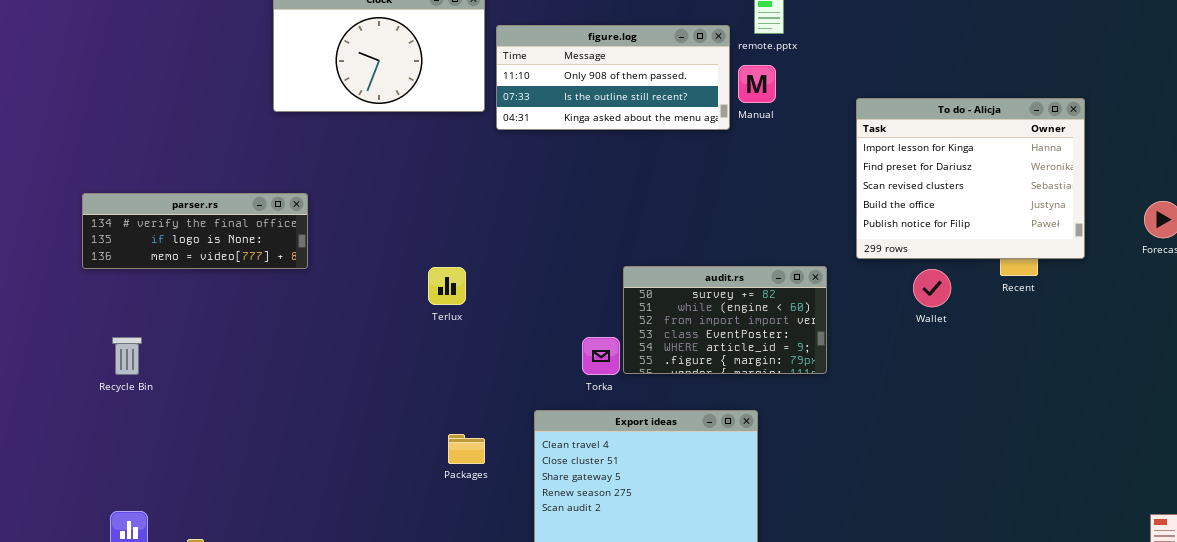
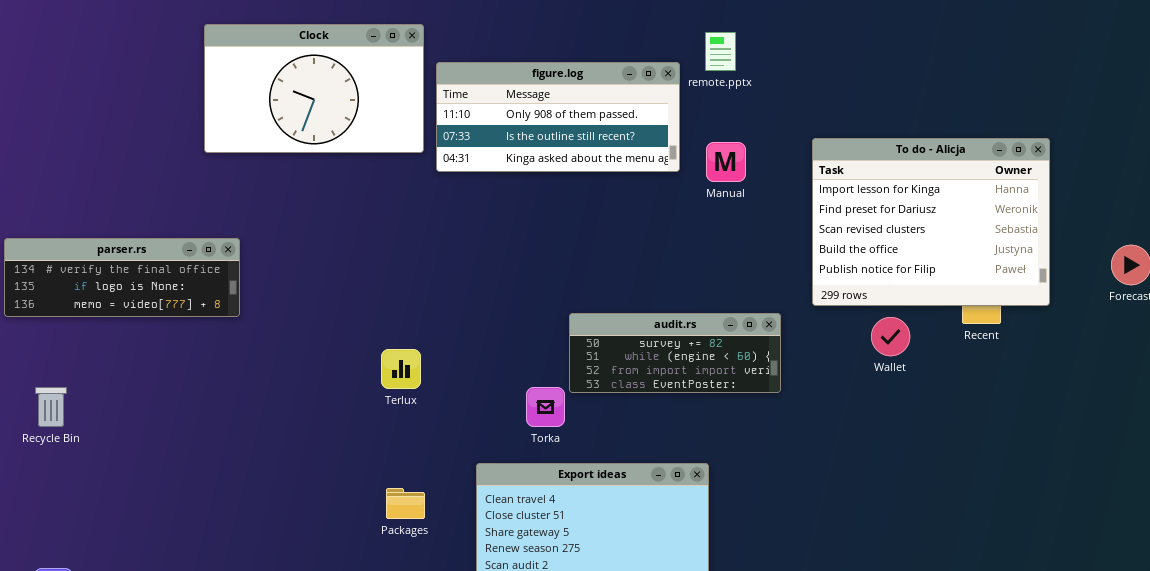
Manual: [738,65,776,103] -> [706,142,746,182], moved
audit.rs: [623,266,827,374] -> [569,313,781,393], resized
Terlux: [428,267,466,305] -> [381,349,421,389], moved

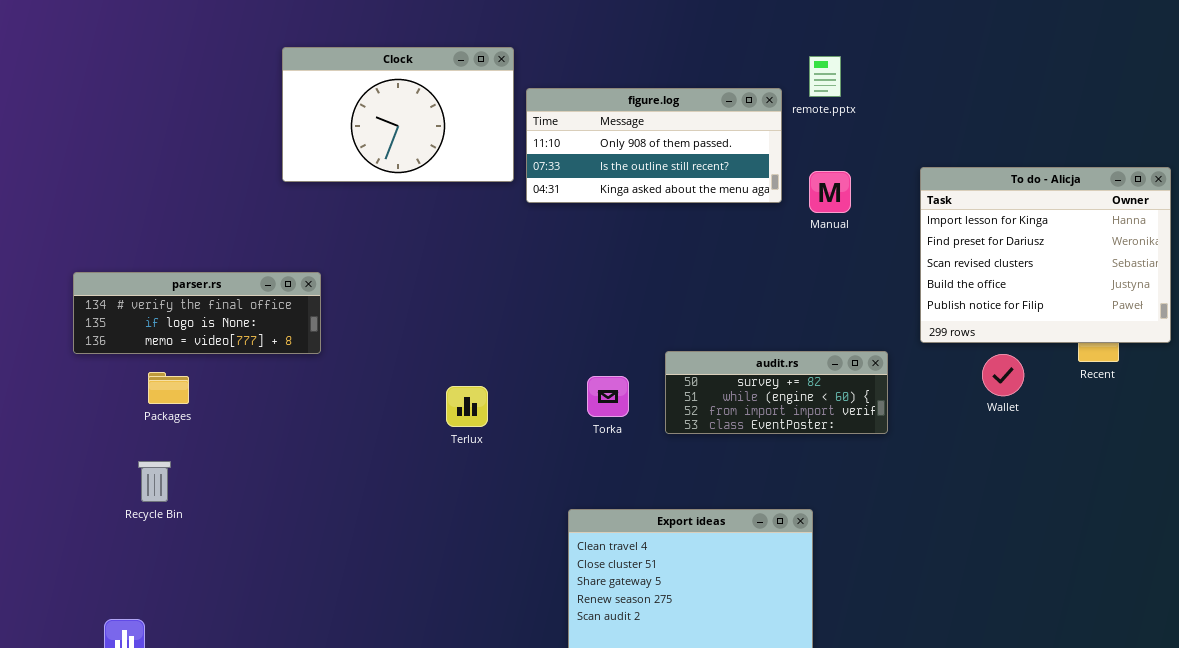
Terlux: [381,349,421,389] -> [446,386,488,427], moved
Recycle Bin: [35,387,67,427] -> [138,461,171,502], moved
Torka: [526,387,565,427] -> [587,376,629,417], moved
Packages: [386,488,425,519] -> [148,372,189,404], moved

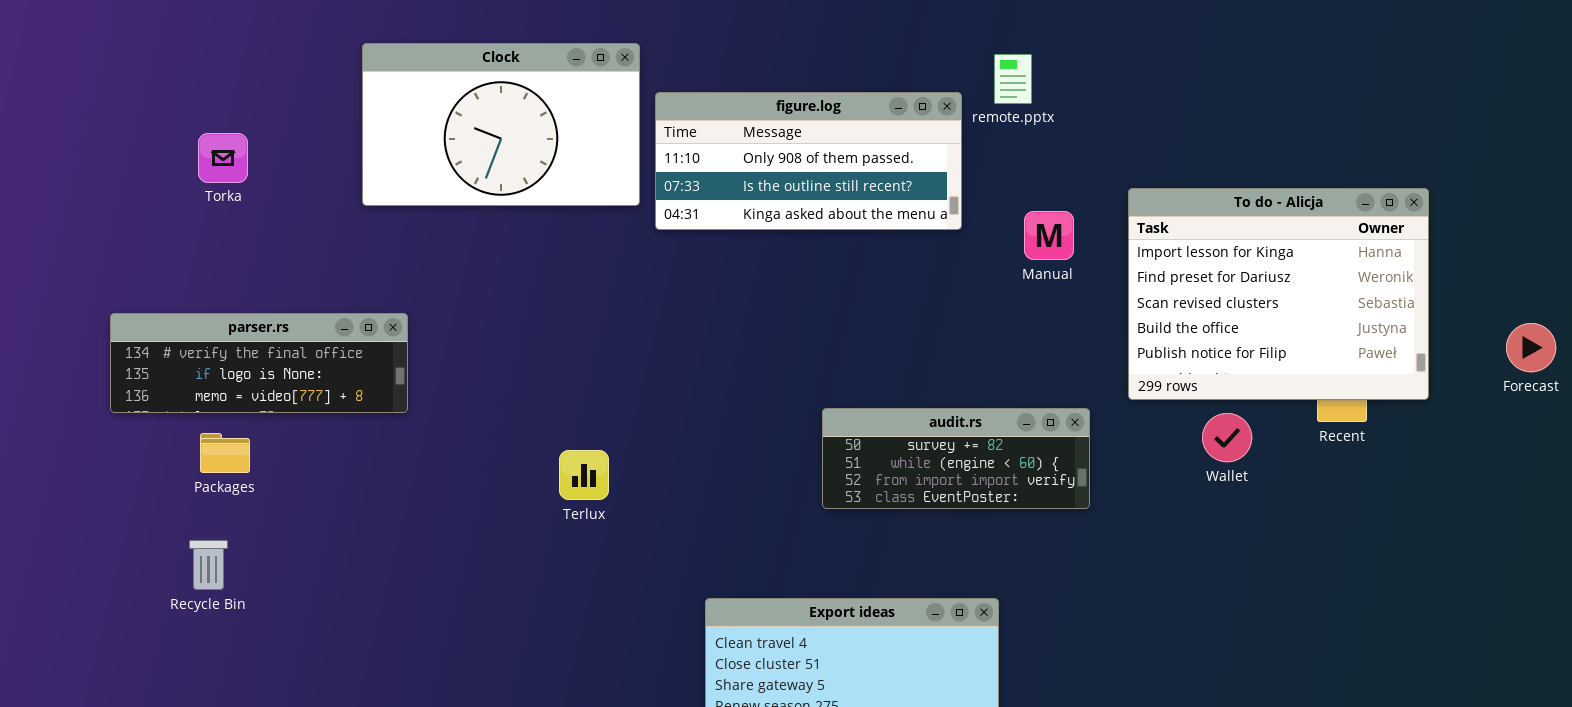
Manual: [809,171,851,213] -> [1024,211,1074,260], moved
Torka: [587,376,629,417] -> [198,133,248,183], moved

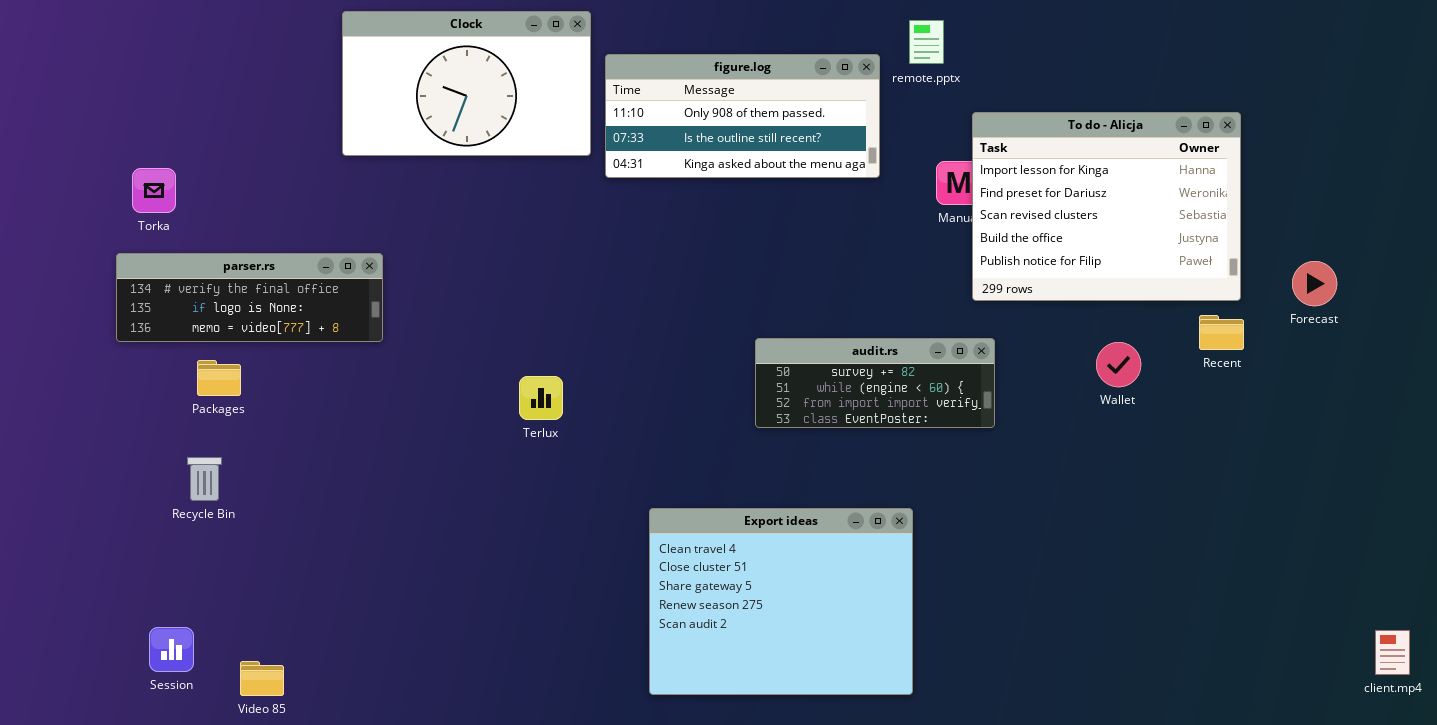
Torka: [198,133,248,183] -> [132,168,176,213], moved
To do - Alicja: [1128,188,1429,400] -> [972,112,1241,301], moved
Forecast: [1506,323,1556,372] -> [1292,261,1337,306], moved

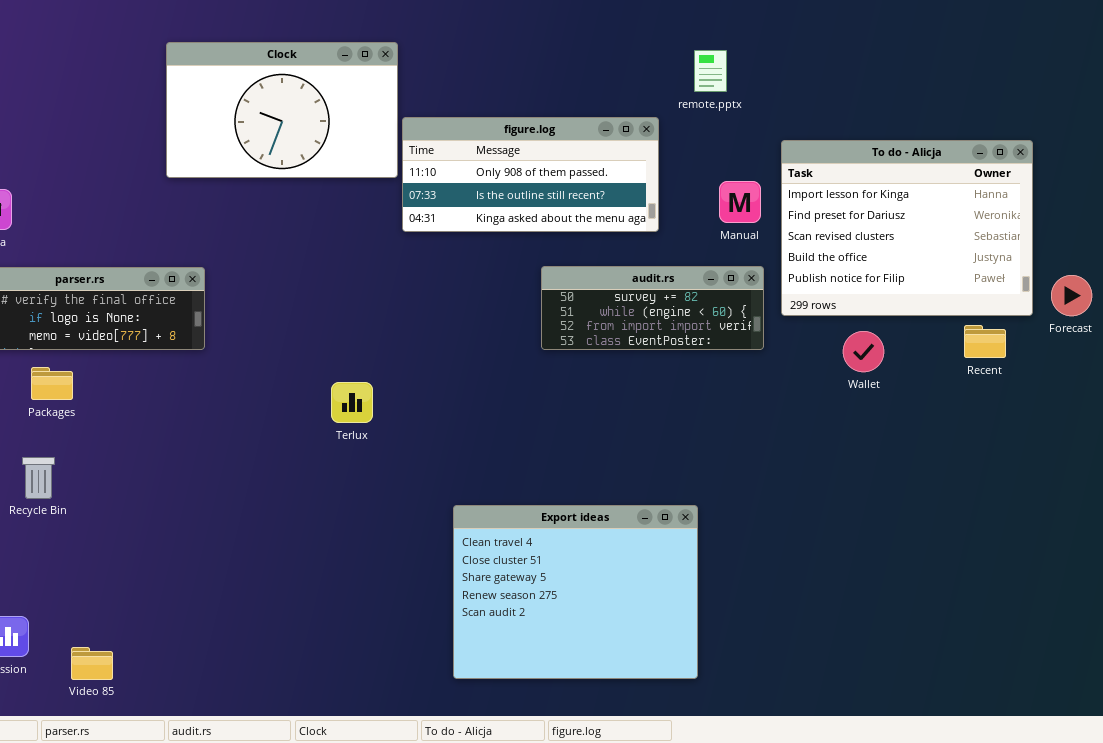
figure.log: [605,54,880,178] -> [402,117,659,232], moved
To do - Alicja: [972,112,1241,301] -> [781,140,1033,316], moved
audit.rs: [755,338,995,428] -> [541,266,764,350], moved
Wallet: [1096,342,1141,387] -> [843,331,884,372], moved

